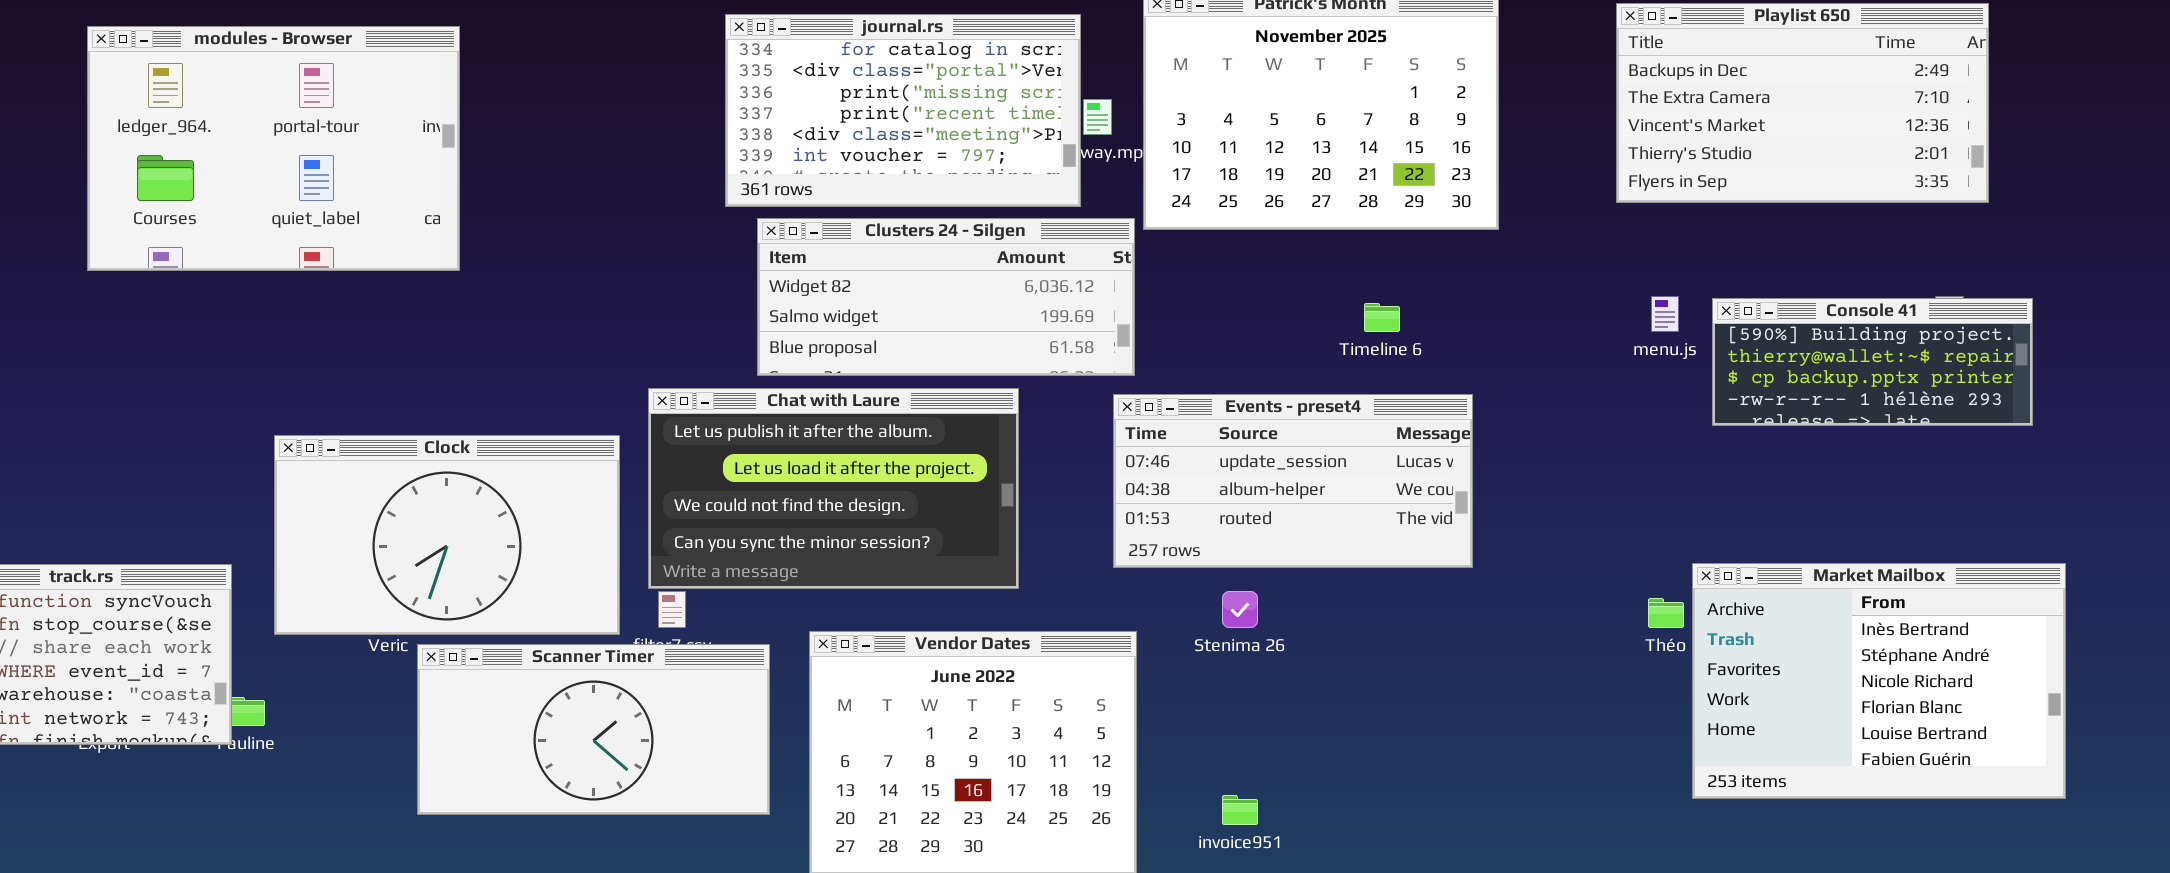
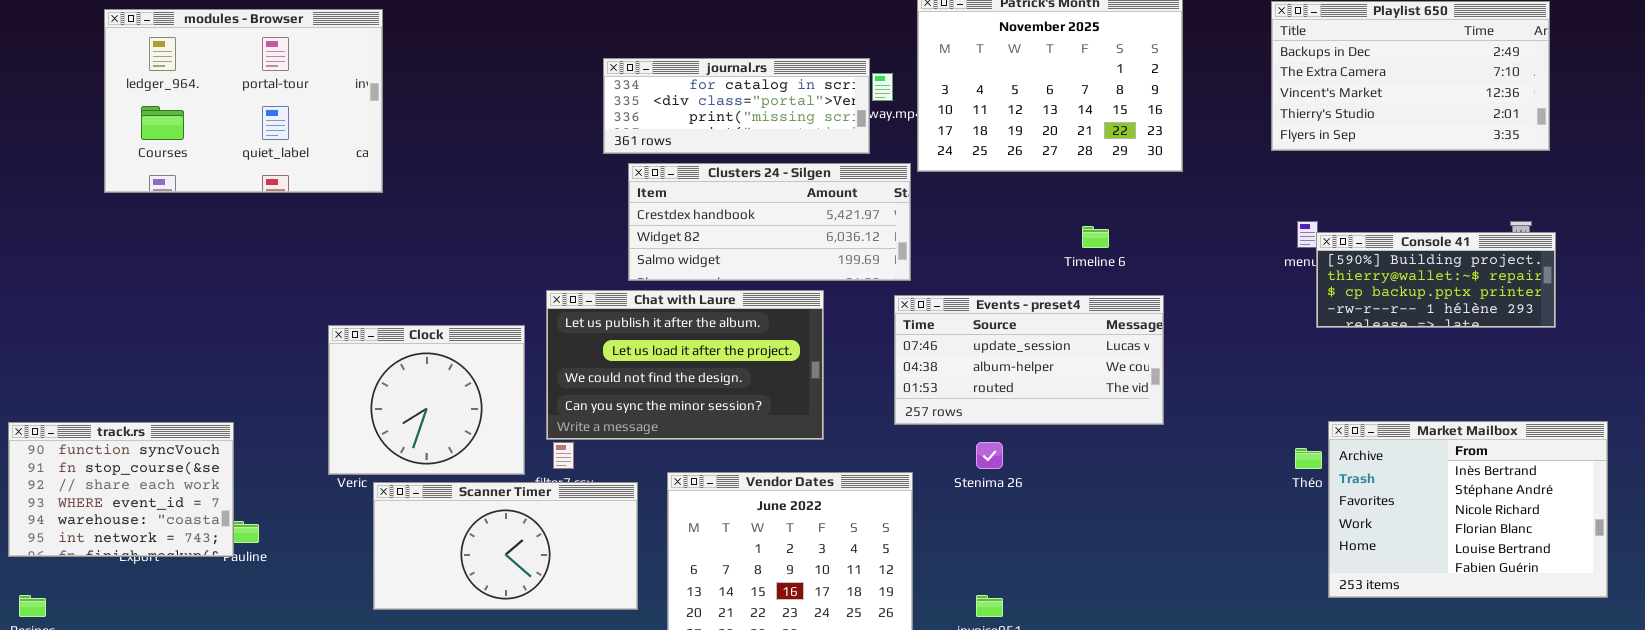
journal.rs: [725,14,1081,207] -> [603,58,870,154], resized
modules - Browser: [87,26,460,271] -> [104,9,383,193], moved
Clusters 24 - Silgen: [757,218,1135,376] -> [628,163,911,281], scrolled up 1 row
Console 41: [1712,298,2033,426] -> [1316,232,1556,328], moved
Clock: [274,435,620,635] -> [328,325,525,475], resized

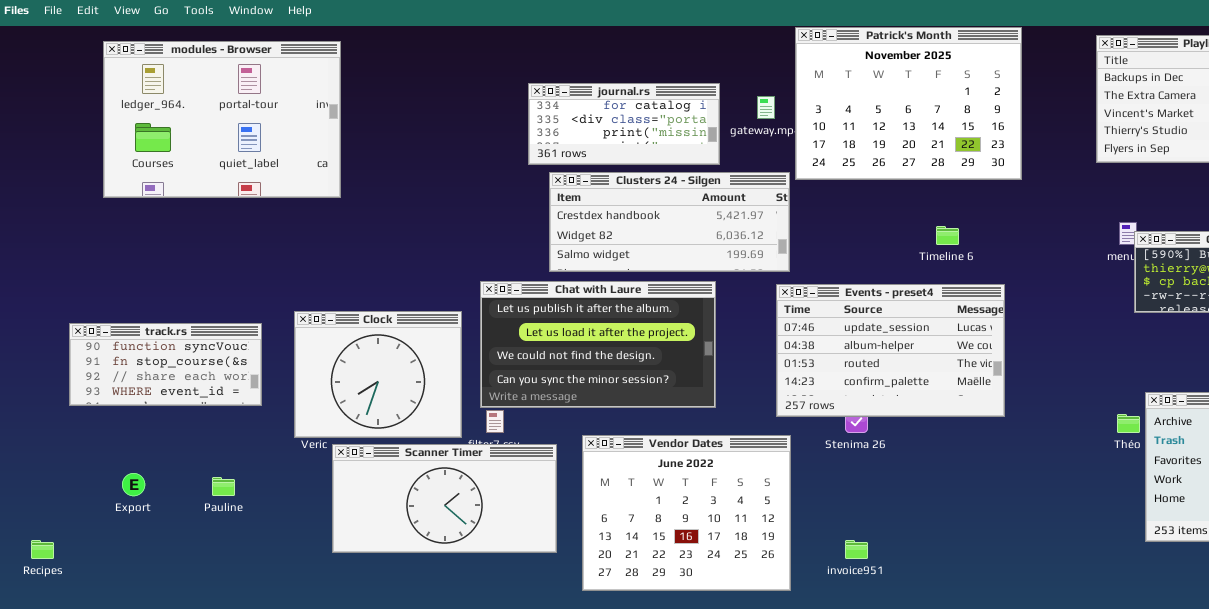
journal.rs: [603,58,870,154] -> [528,83,720,165], resized
Events - preset4: [894,295,1164,425] -> [776,284,1005,417], resized
track.rs: [8,422,234,557] -> [69,323,262,406], moved, resized

